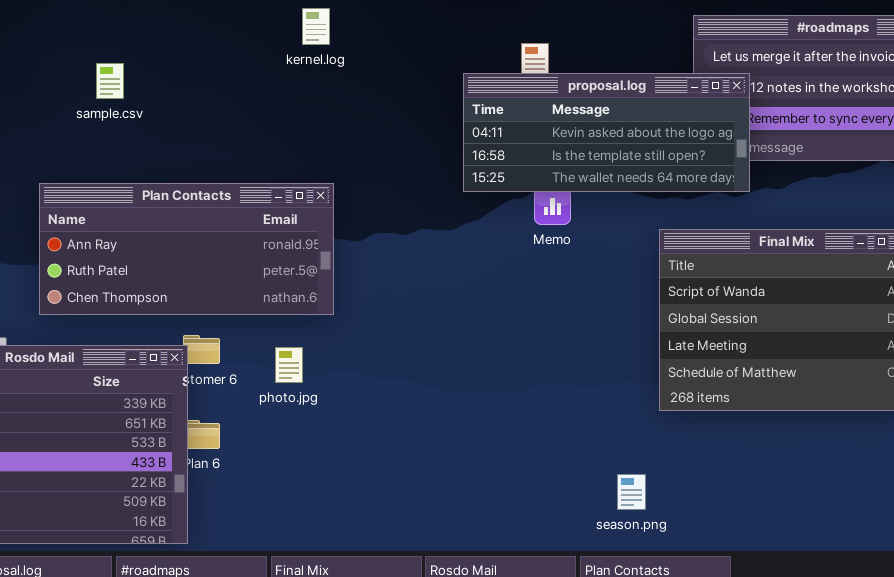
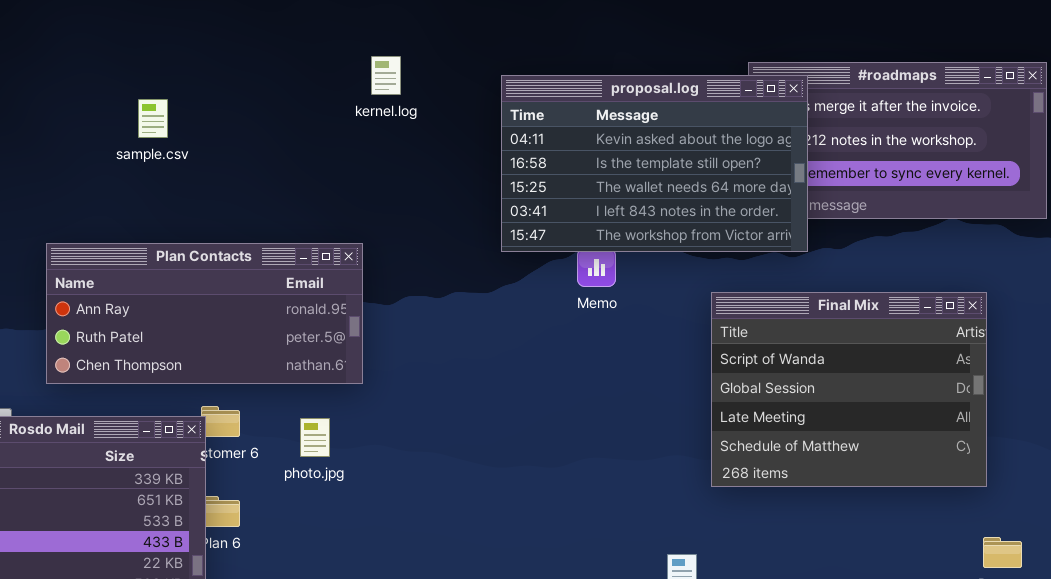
kernel.log: [302,8,330,45] -> [371,56,401,95], moved
sample.csv: [96,63,124,99] -> [138,99,168,138], moved
proposal.log: [463,73,750,192] -> [501,75,808,252], resized

